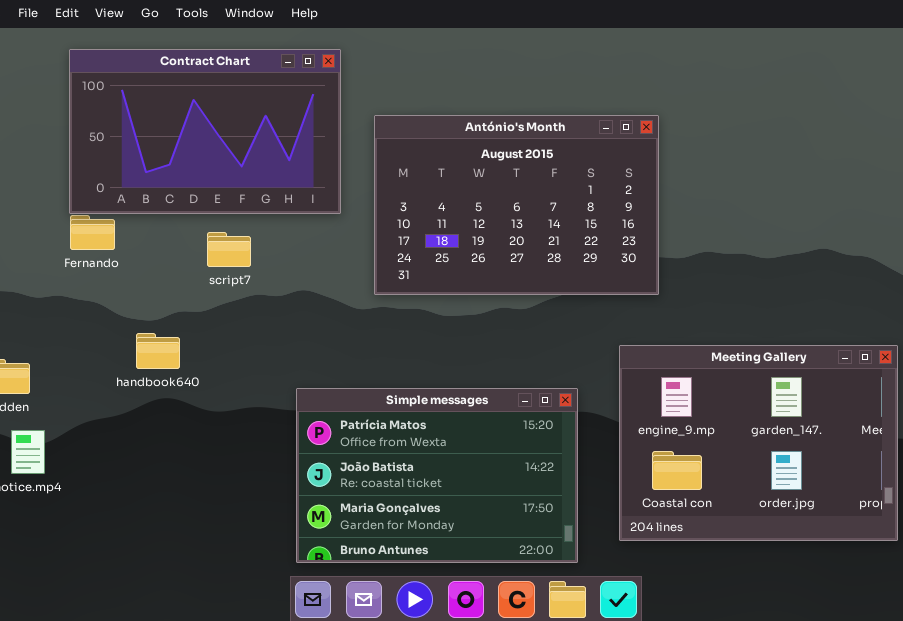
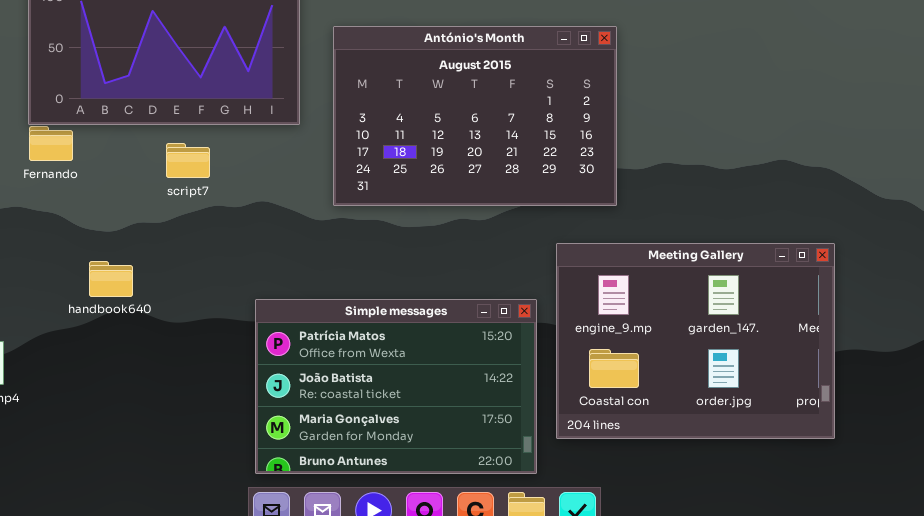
handbook640: [136,333,180,369] -> [89,261,133,297], moved
Meeting Gallery: [619,345,898,541] -> [556,243,835,439], moved

